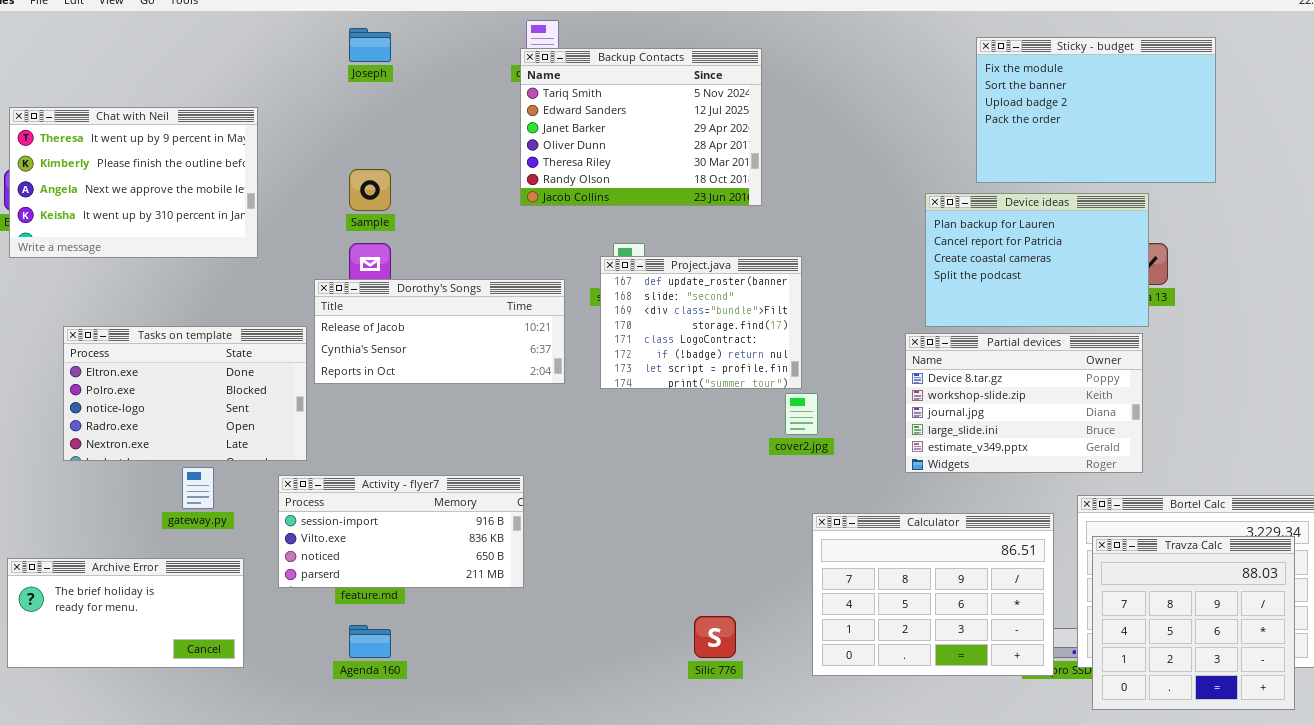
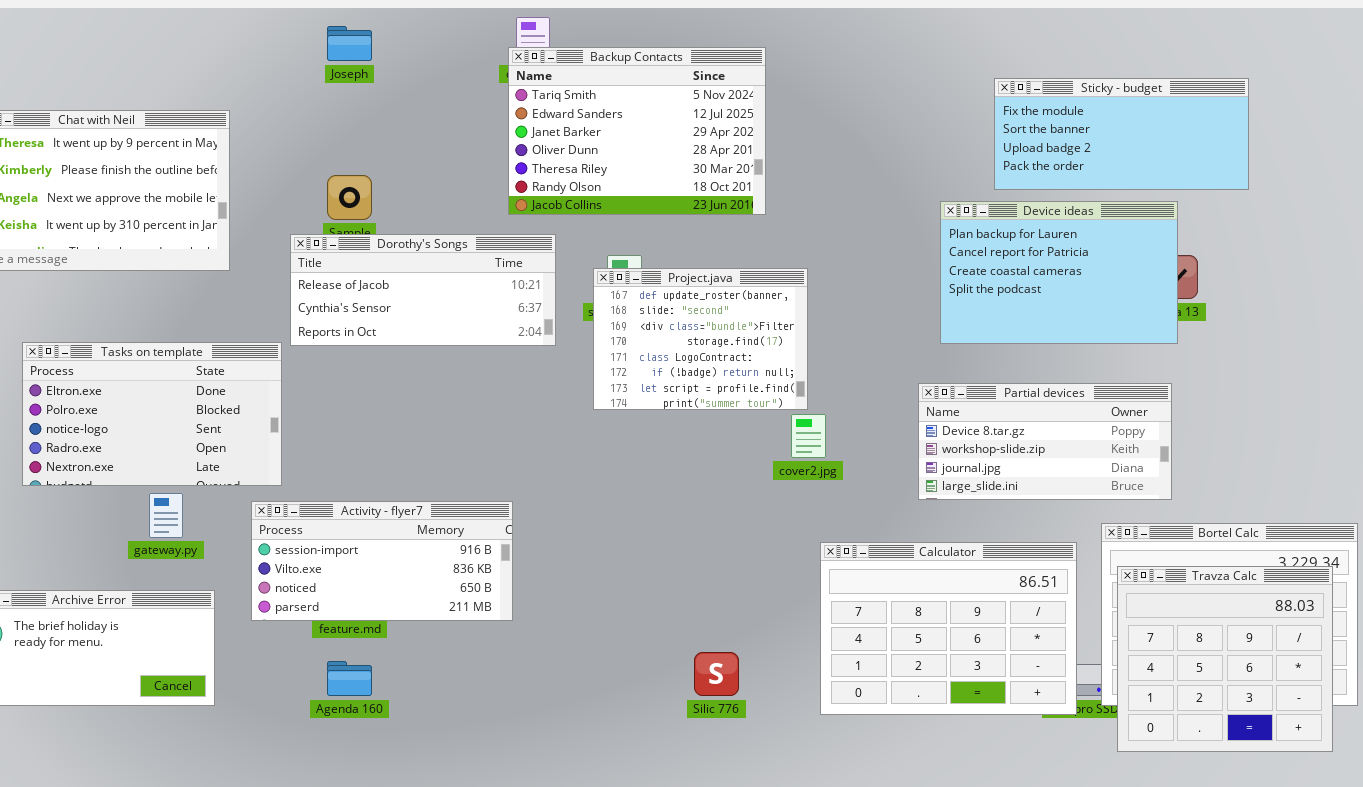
Sticky - budget: [976,37,1216,183] -> [994,78,1249,190], resized
Dorothy's Songs: [314,279,565,384] -> [290,234,556,346], moved
Partial devices: [905,333,1143,473] -> [918,383,1172,500], resized

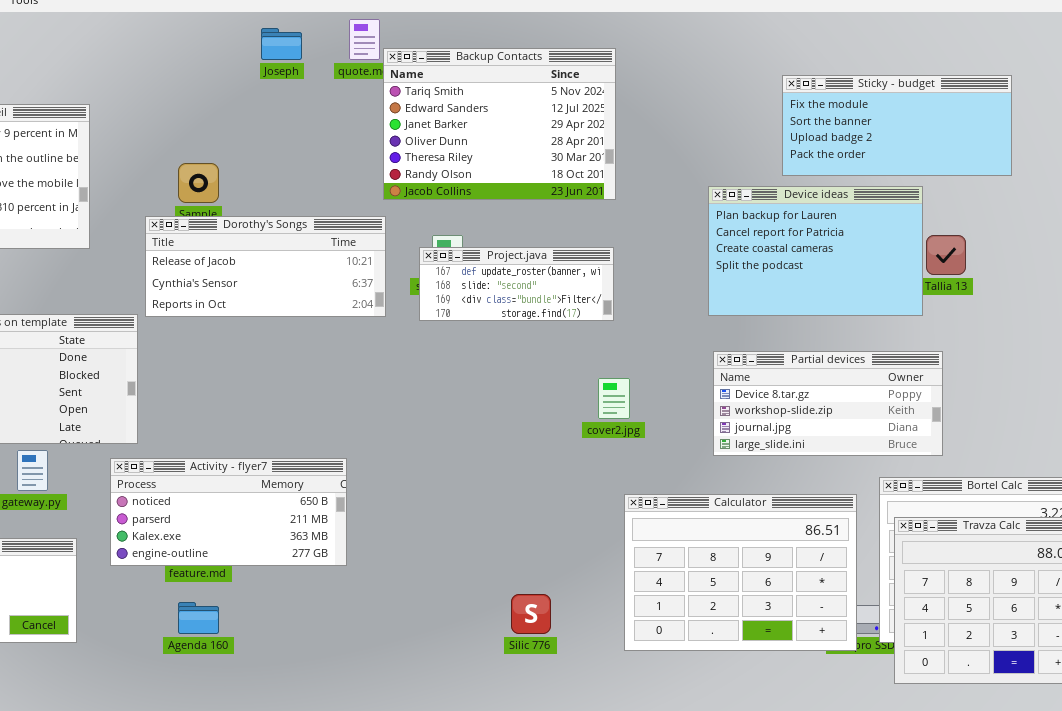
Joseph: [327,26,372,61] -> [261,28,302,60], moved
Backup Contacts: [508,47,766,215] -> [383,48,616,200], moved
Device ideas: [940,201,1178,344] -> [708,186,923,316], moved
Project.java: [593,268,808,410] -> [419,247,614,321], resized
Activity - flyer7: [251,501,513,621] -> [110,458,347,566], scrolled down 2 rows

